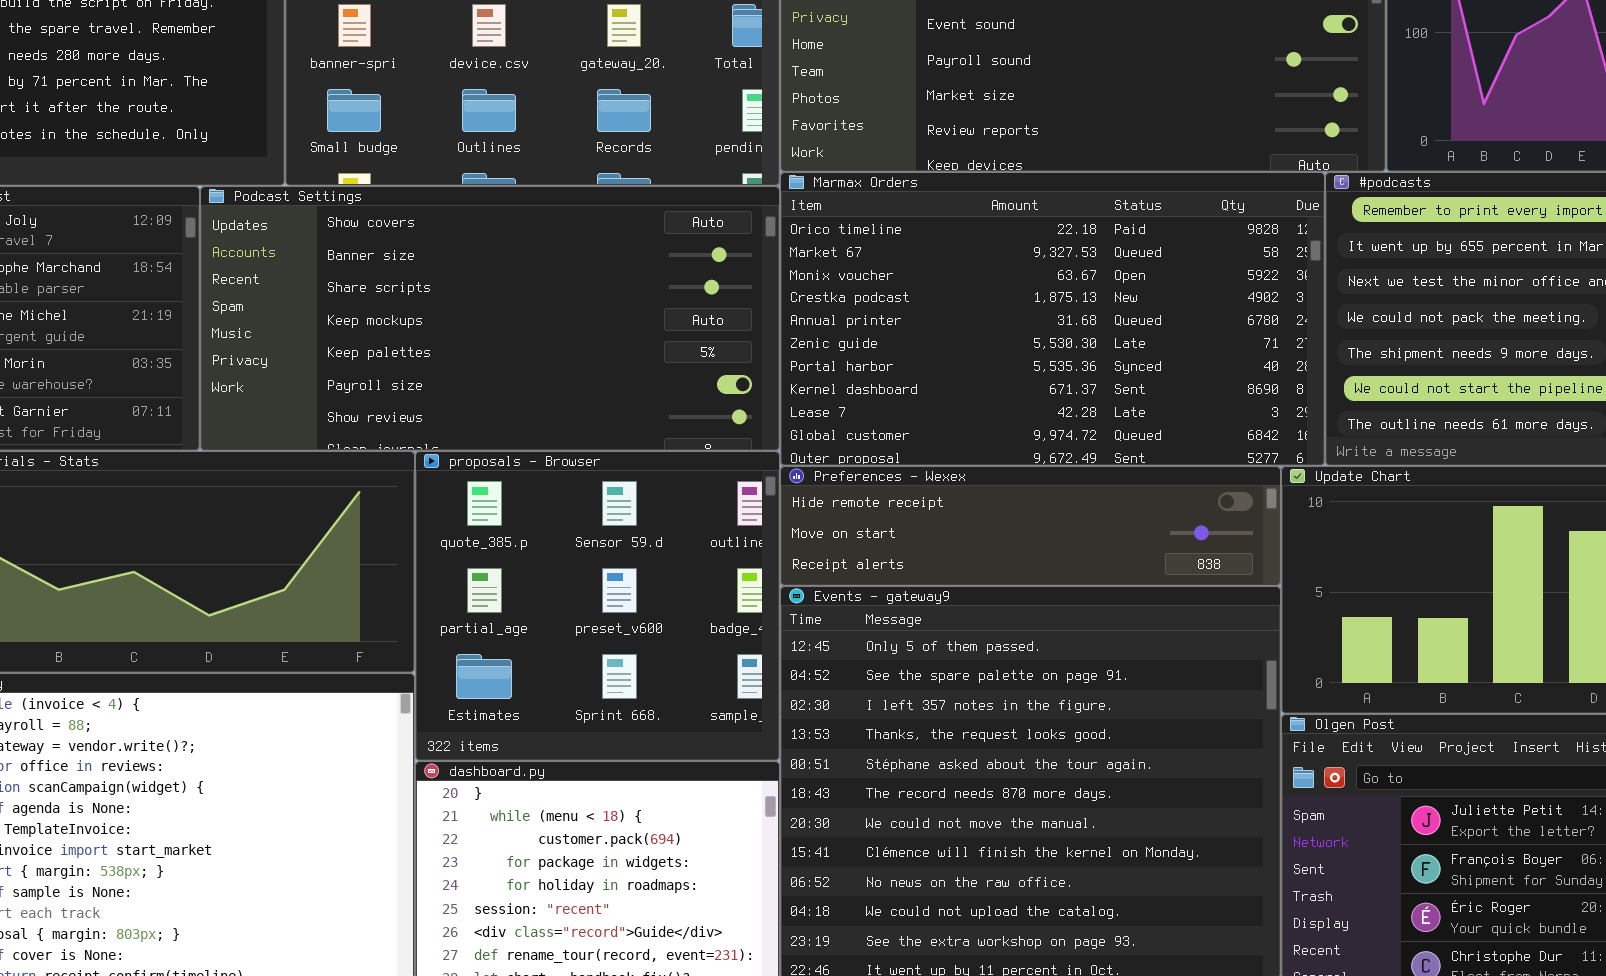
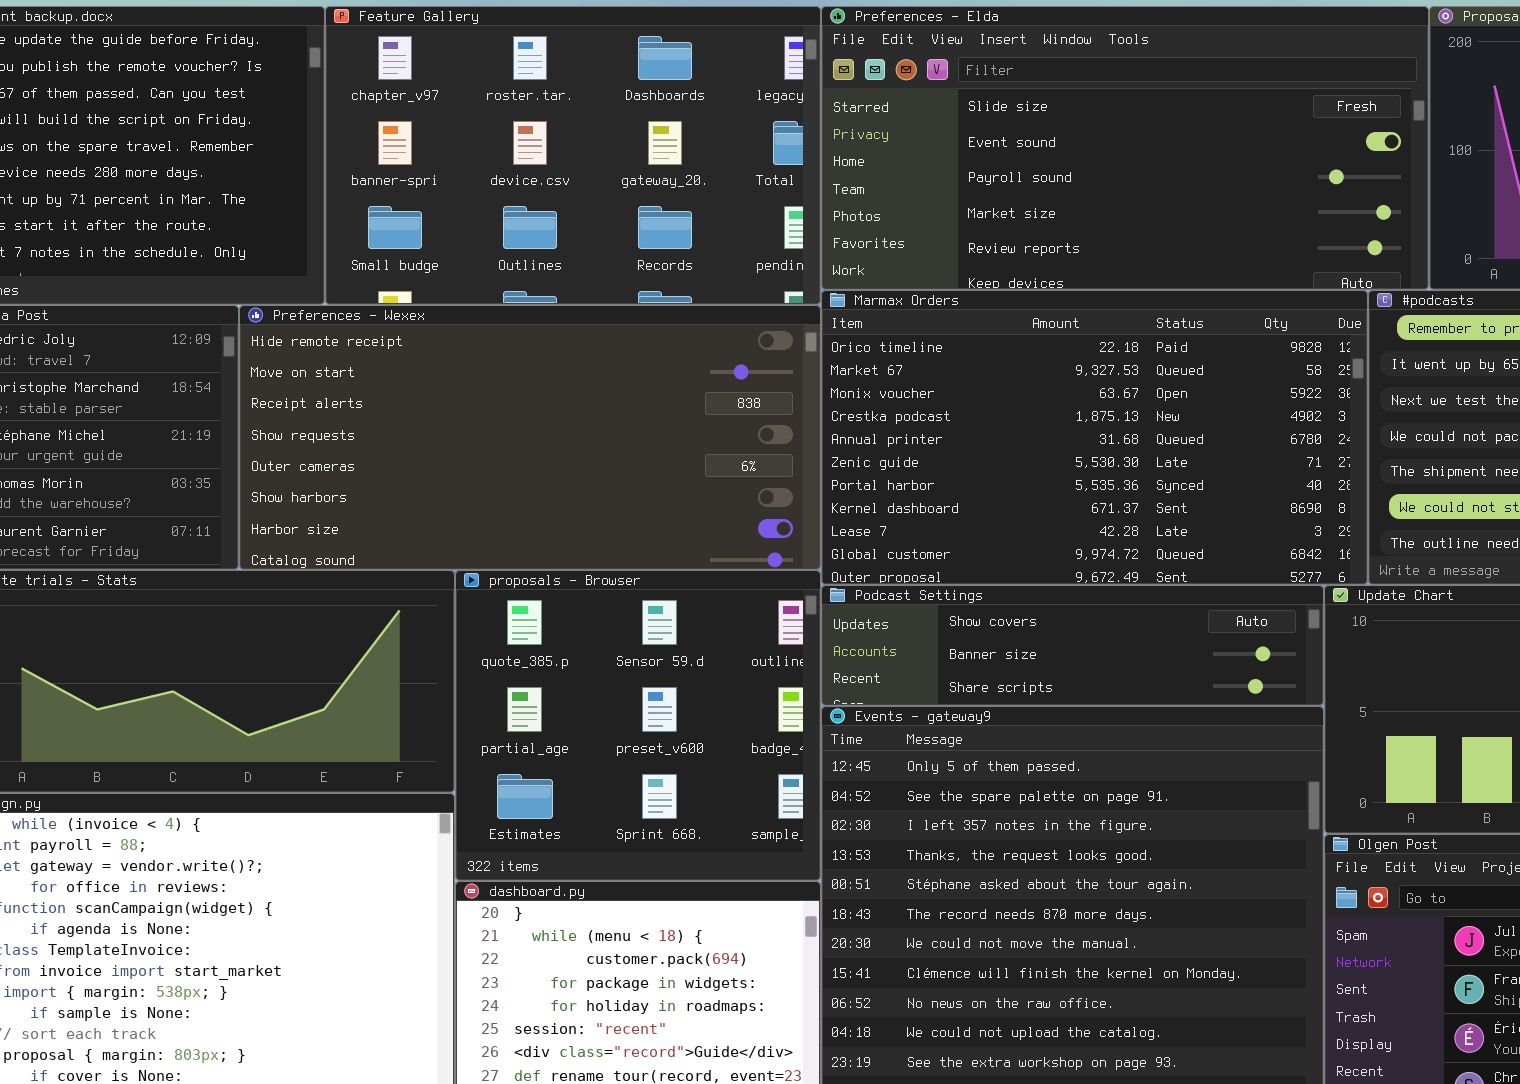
Podcast Settings: [200,186,780,451] -> [821,585,1324,706], moved, resized
Preferences - Wexex: [780,466,1281,586] -> [239,305,821,570], moved, resized

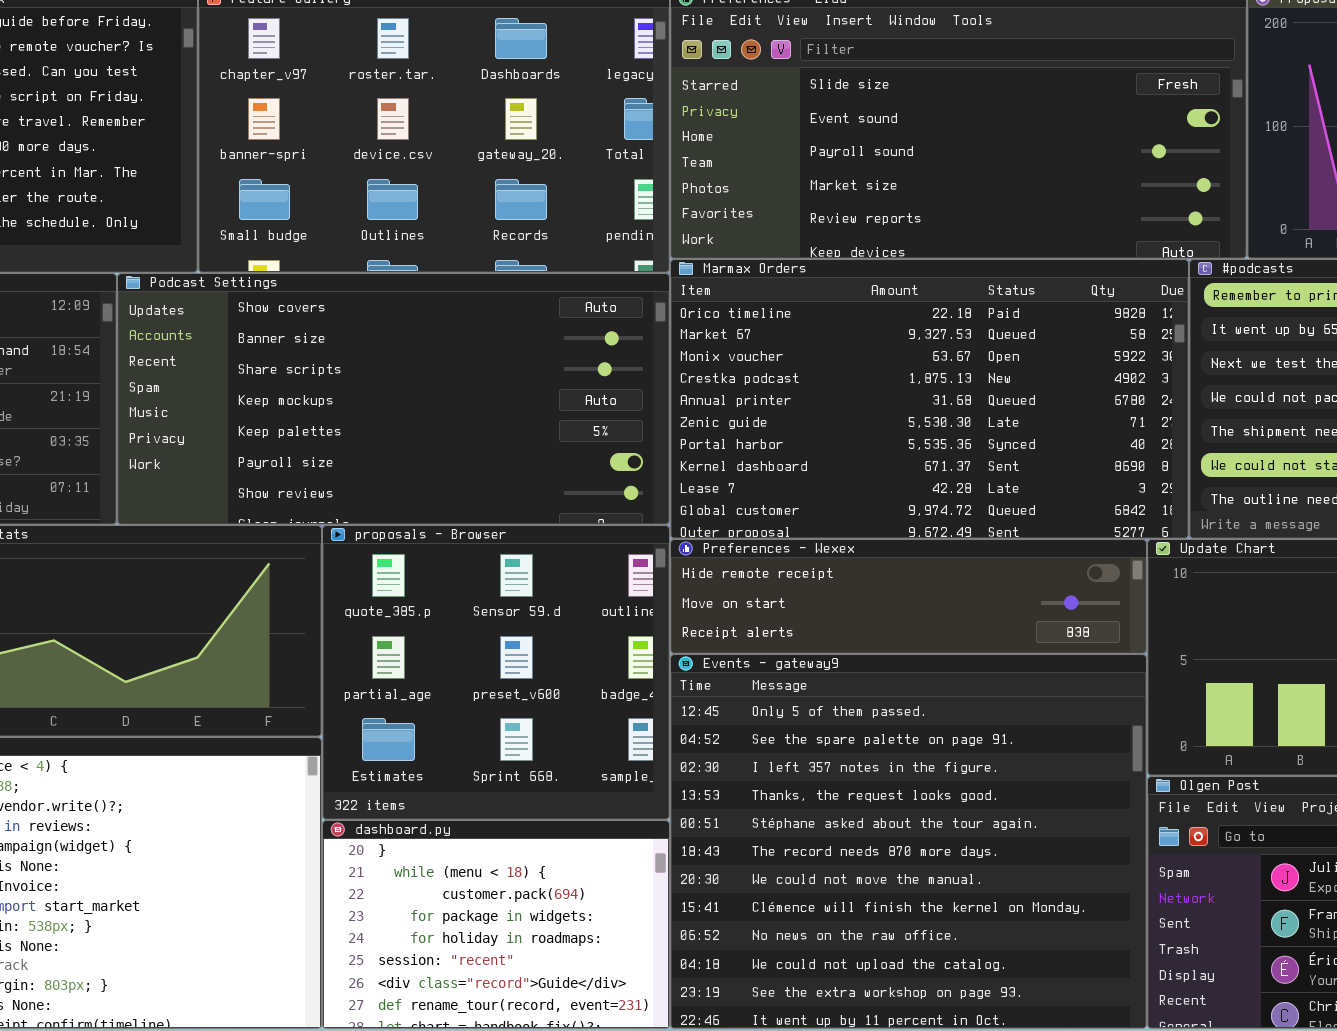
Preferences - Wexex: [239,305,821,570] -> [670,539,1147,654], moved, resized
Podcast Settings: [821,585,1324,706] -> [117,273,670,525], moved, resized

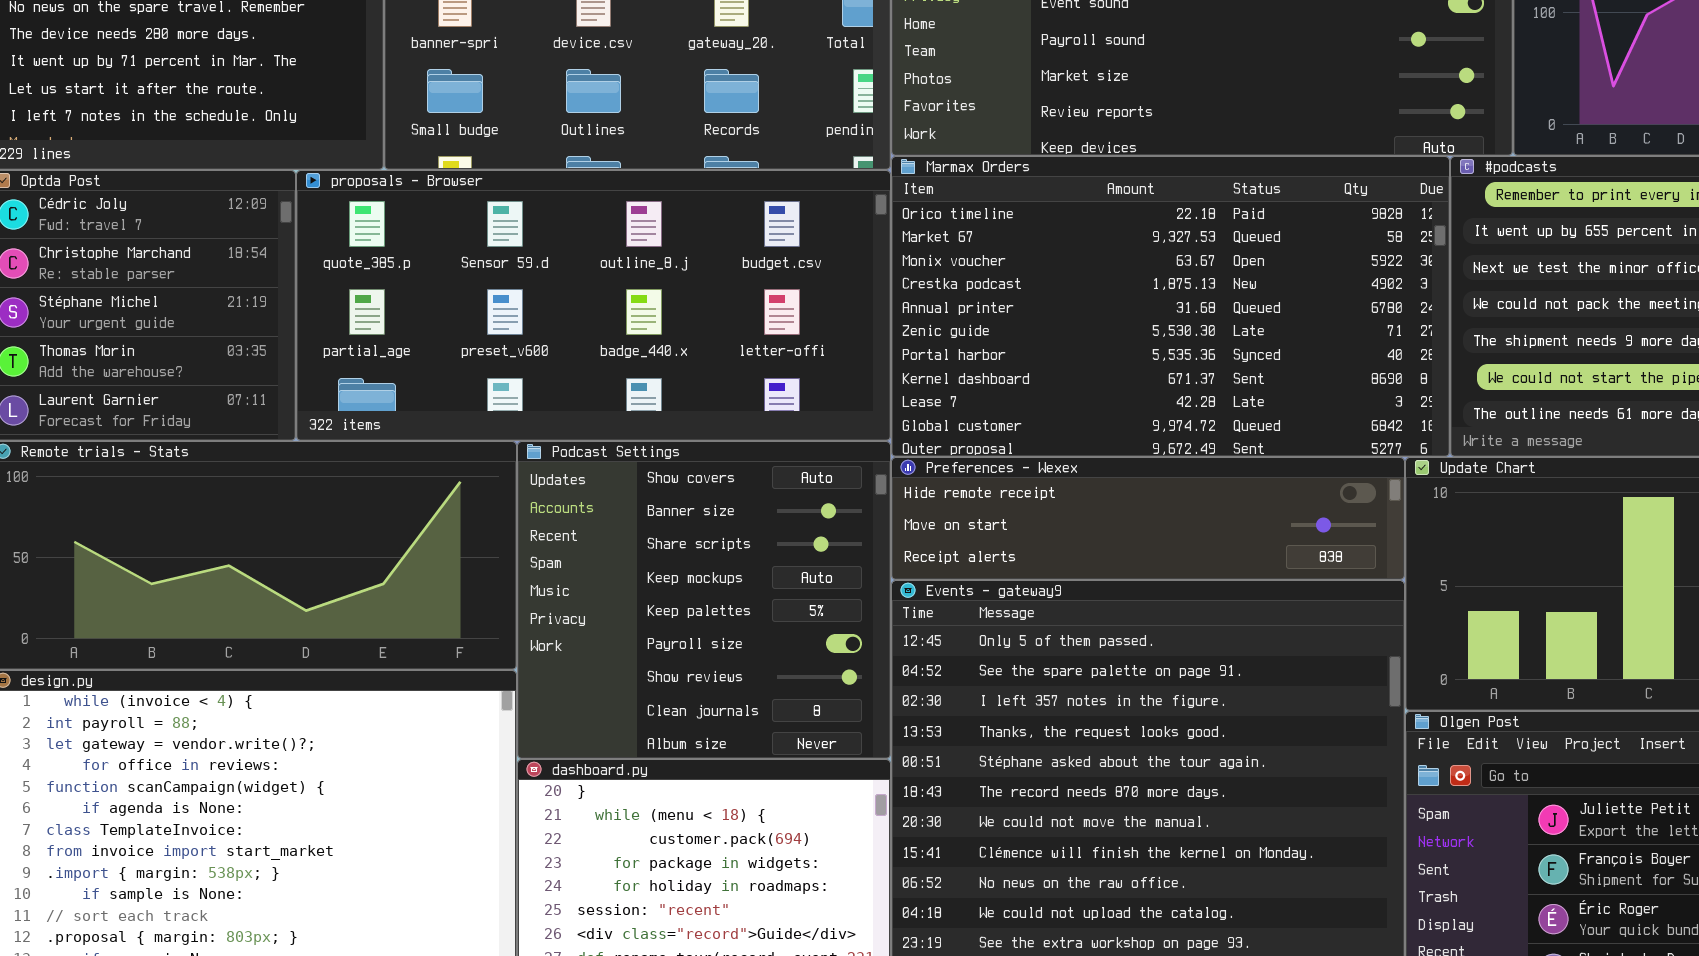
Podcast Settings: [117,273,670,525] -> [517,441,891,759], moved, resized
proposals - Browser: [322,525,670,820] -> [296,170,891,441], moved, resized

